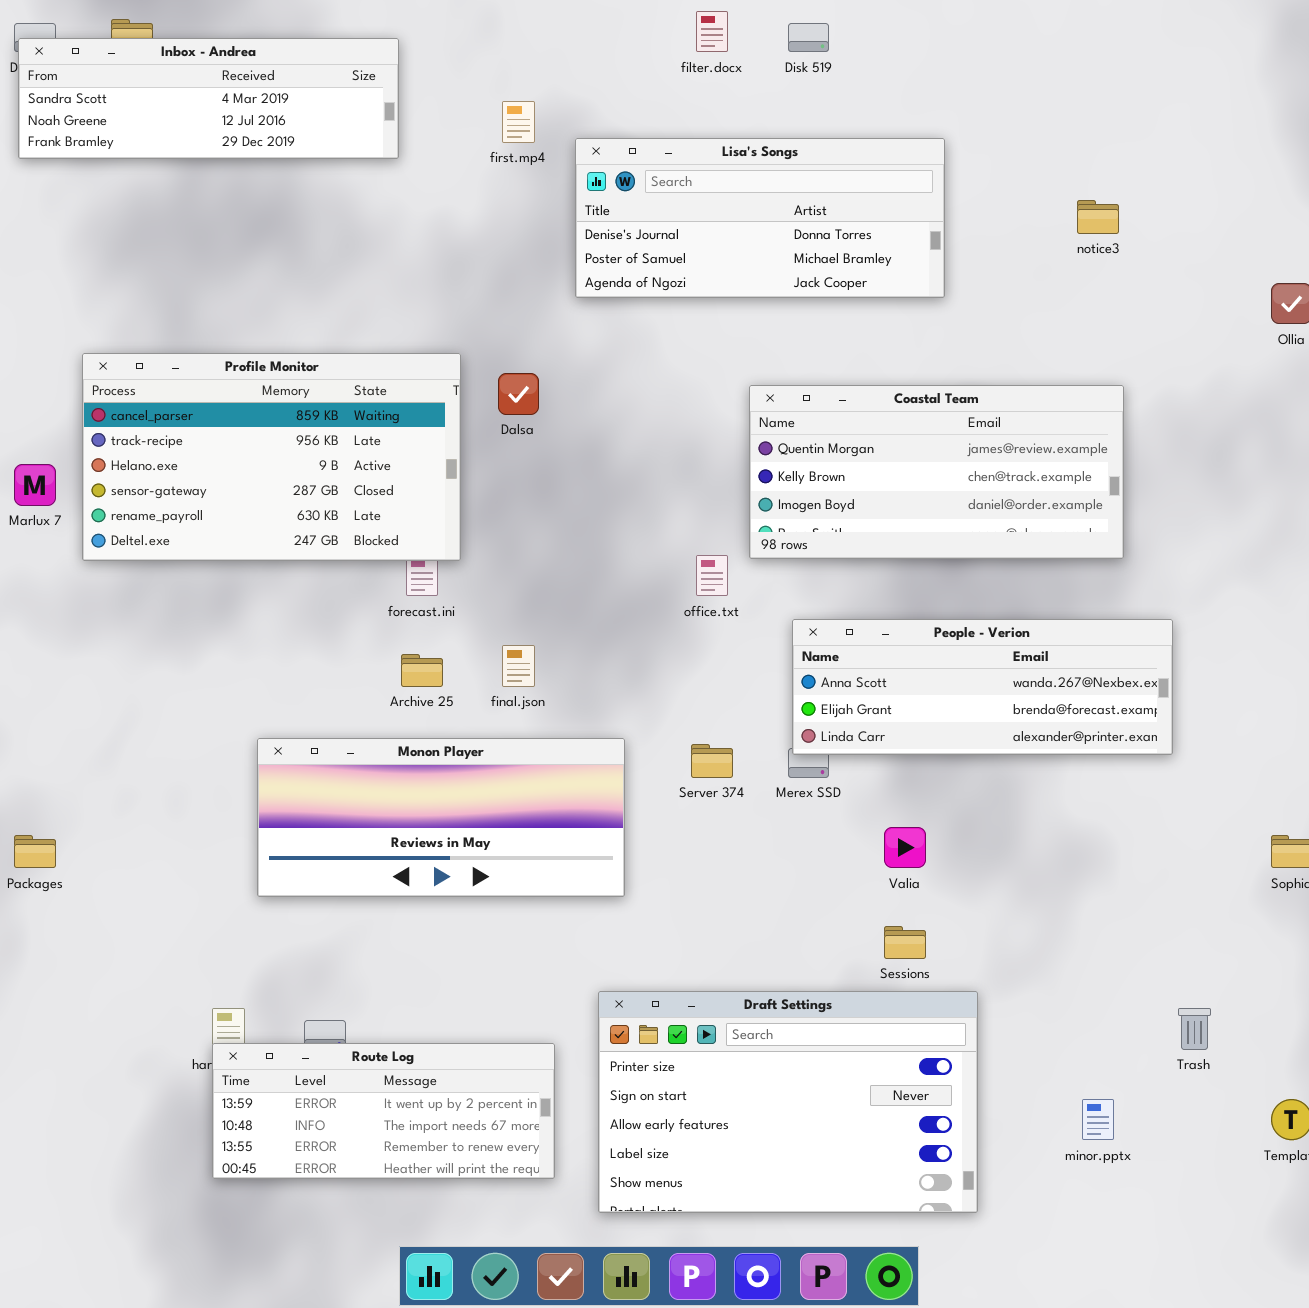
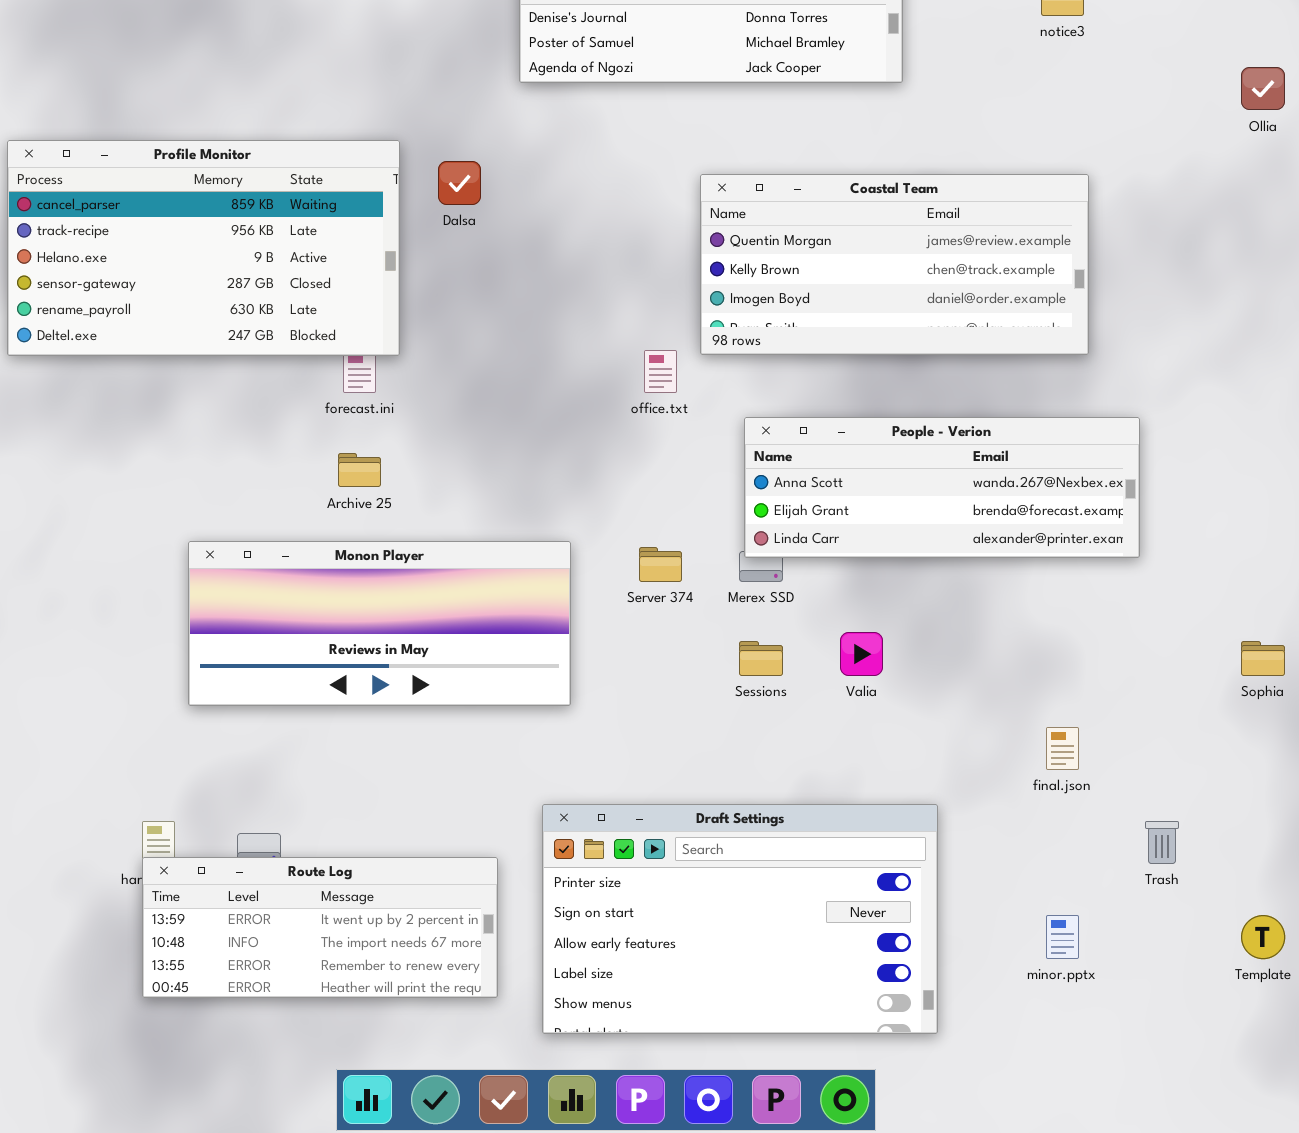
final.json: [502,645,535,687] -> [1046,727,1079,770], moved
Sessions: [884,926,926,959] -> [739,641,783,676], moved

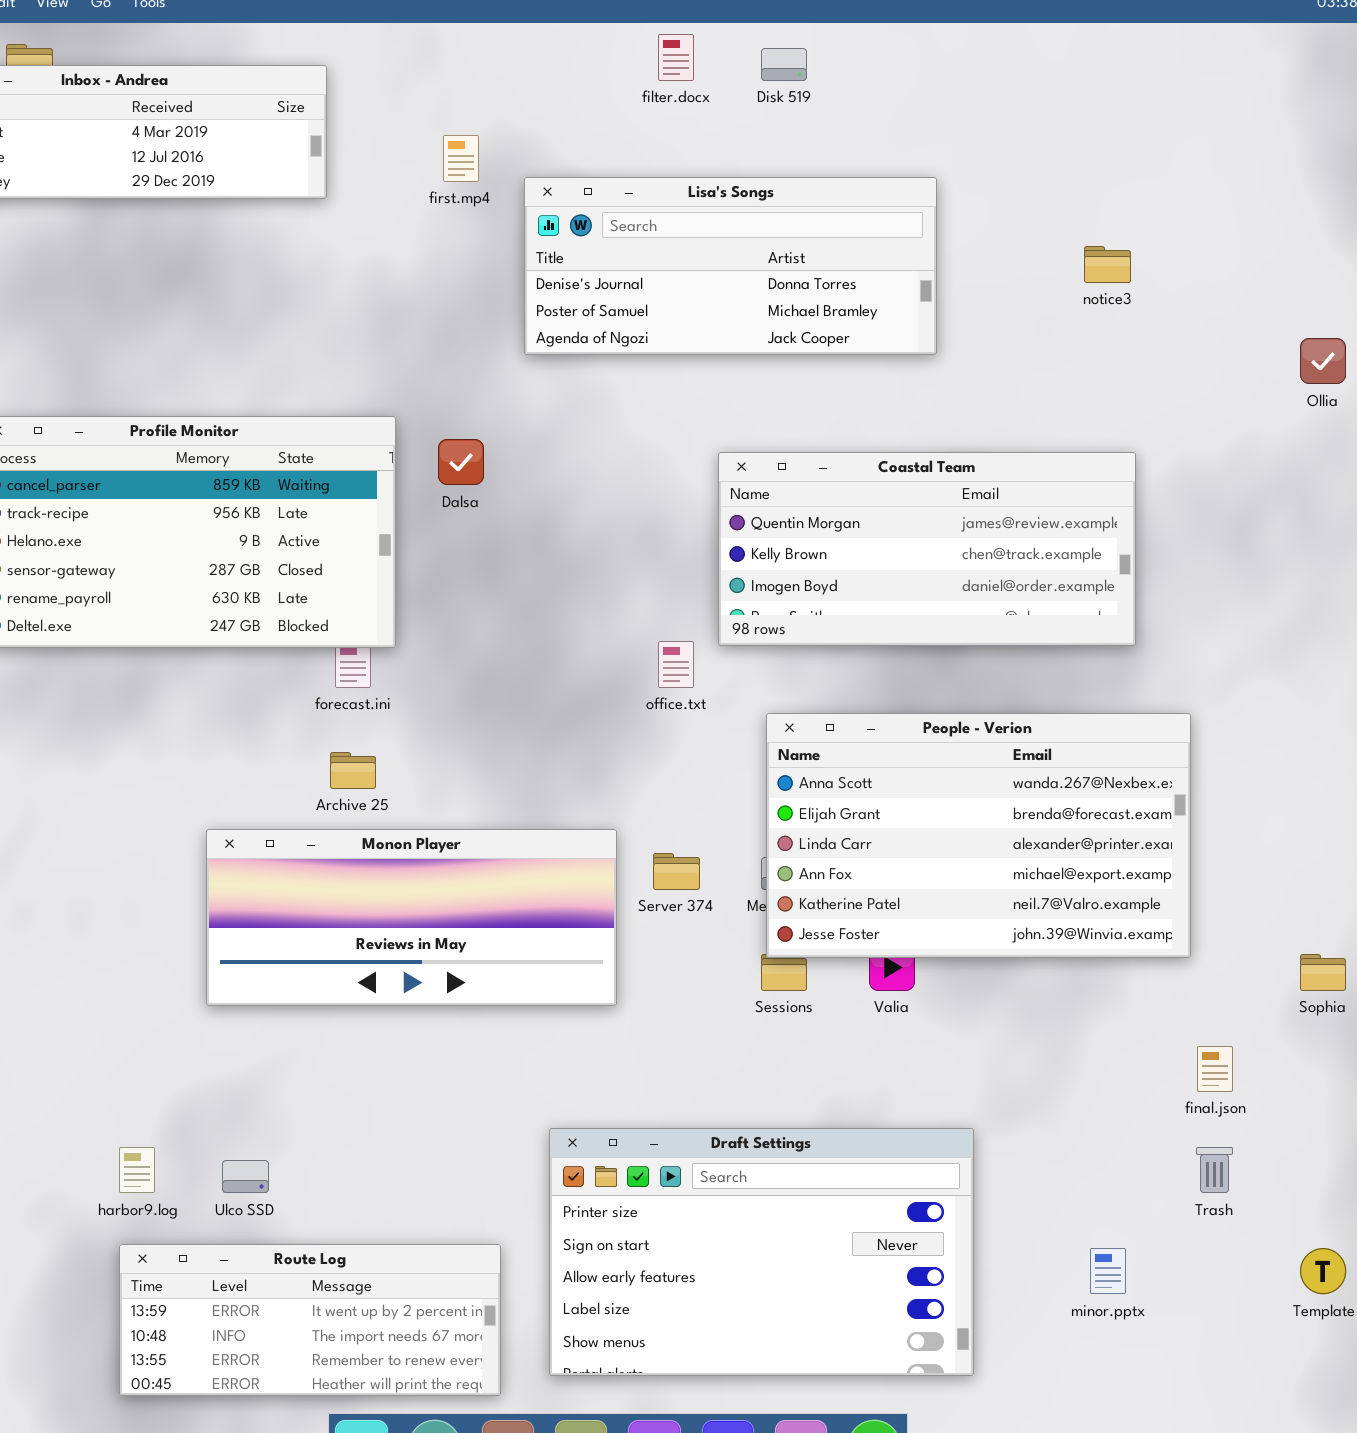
People - Verion: [744,417,1140,558] -> [766,713,1191,958], resized
Monon Player: [188,541,571,706] -> [206,829,617,1006], moved
final.json: [1046,727,1079,770] -> [1197,1046,1233,1092], moved
Route Log: [142,857,498,998] -> [119,1244,501,1396], moved

